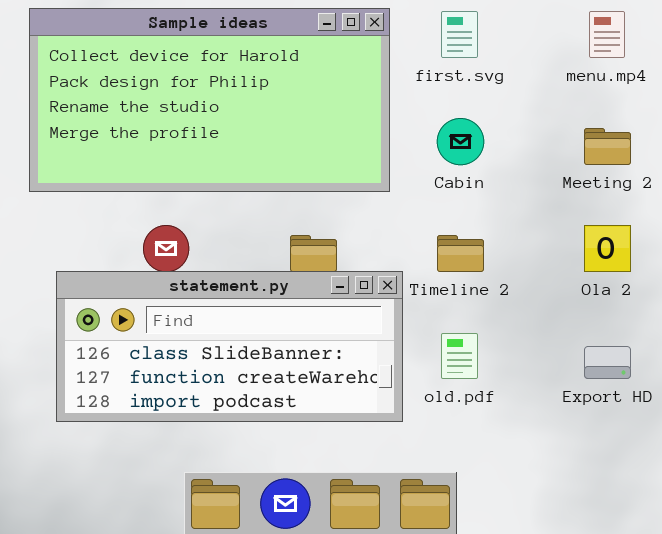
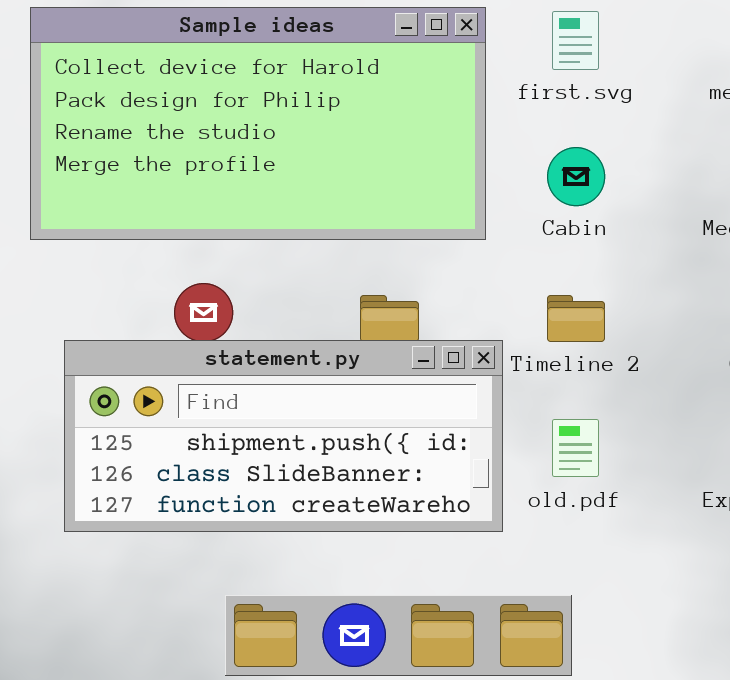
statement.py: [56,271,403,422] -> [64,340,503,532], scrolled up 1 row

